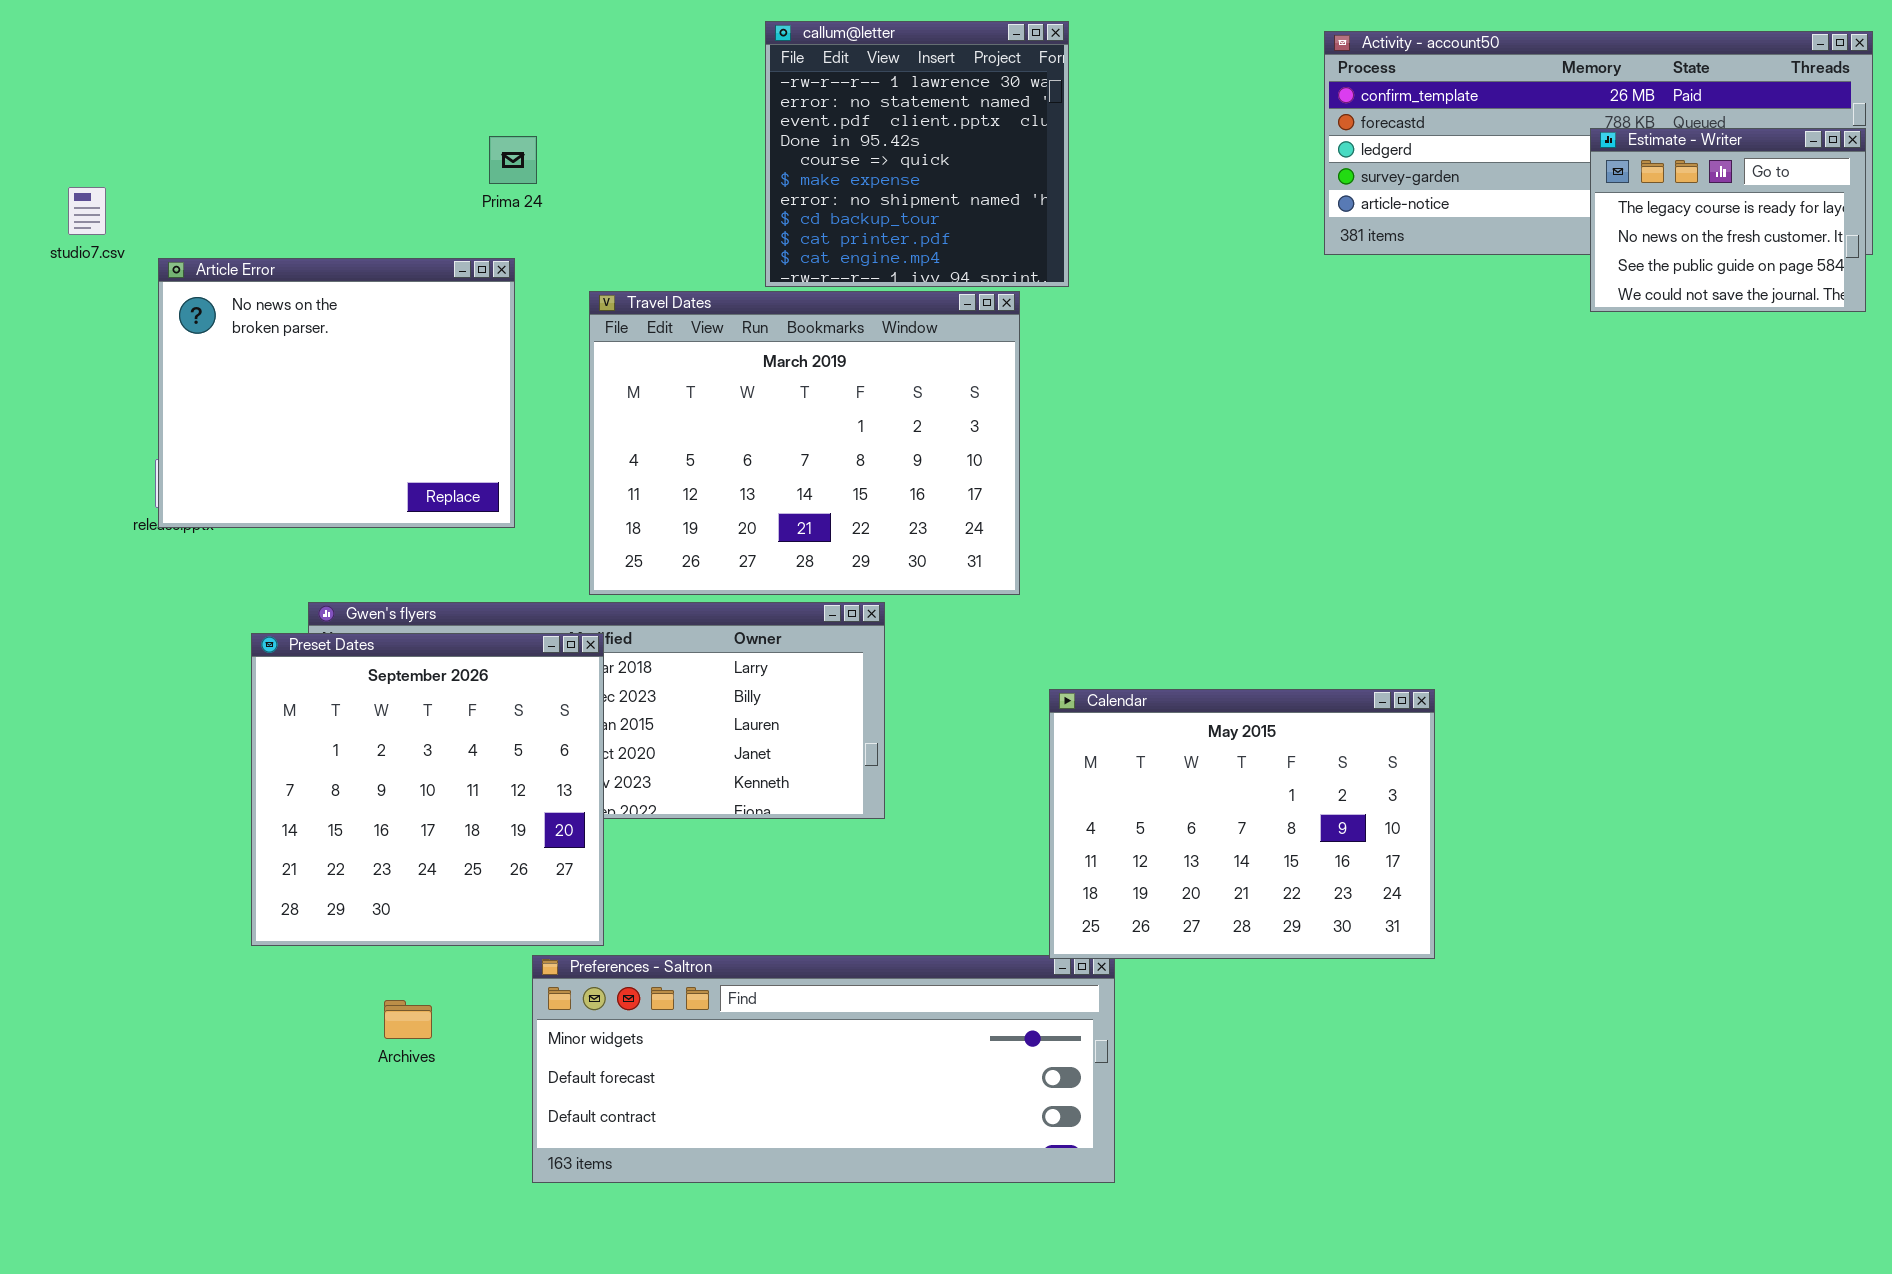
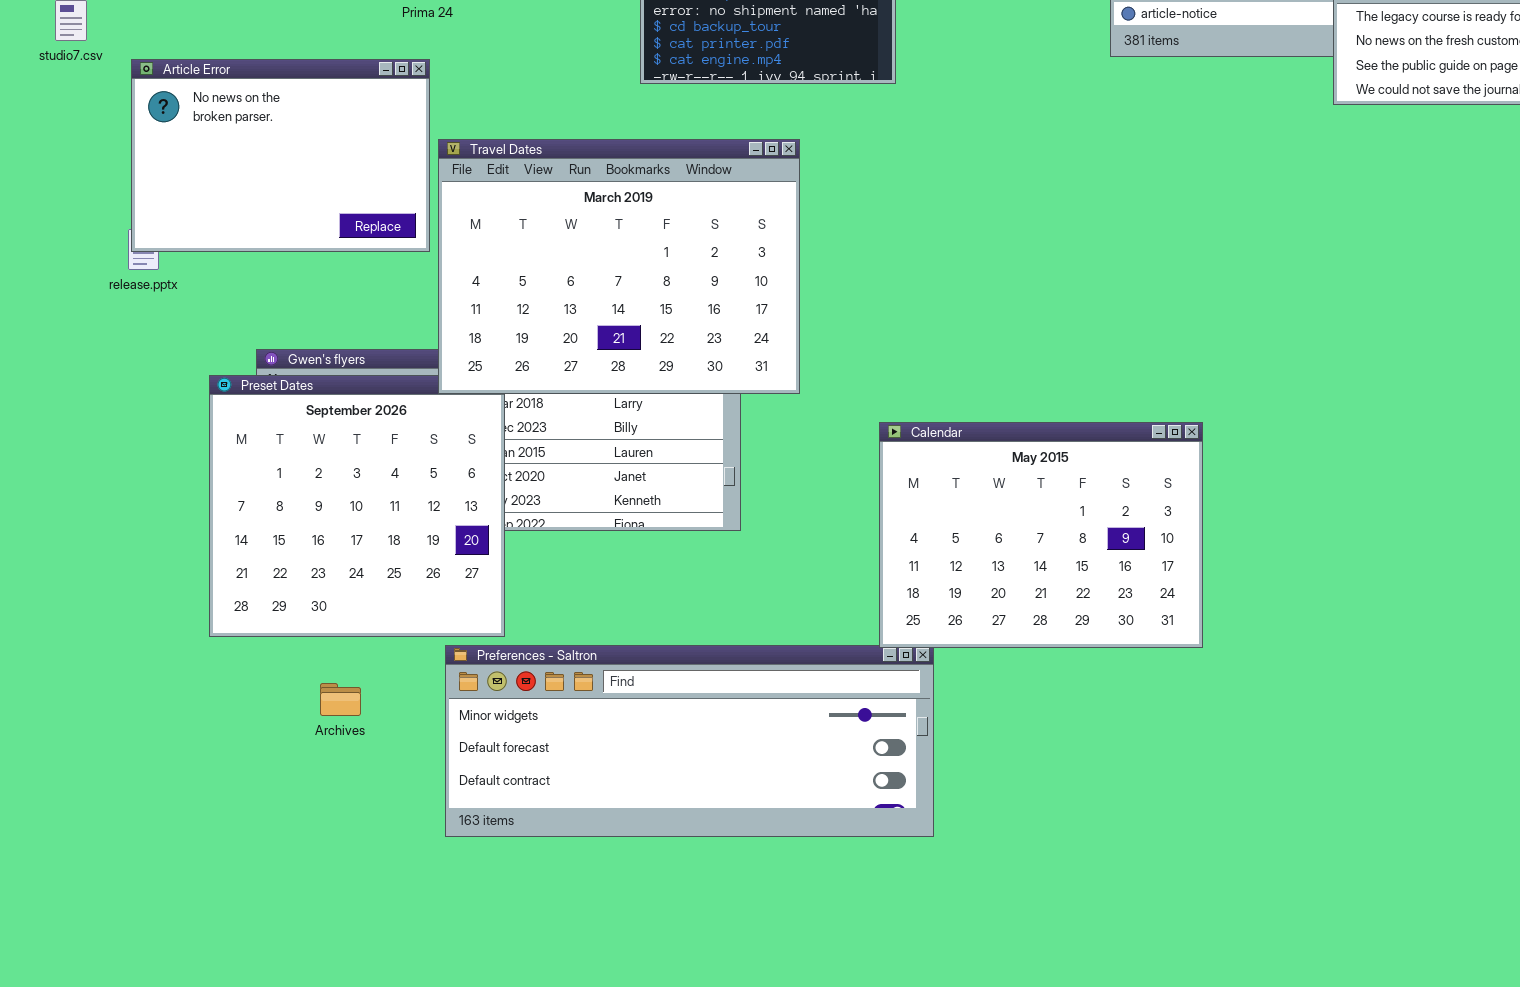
Article Error: [158,258,515,528] -> [131,59,430,252], resized
Travel Dates: [589,291,1020,595] -> [438,139,800,394], moved

